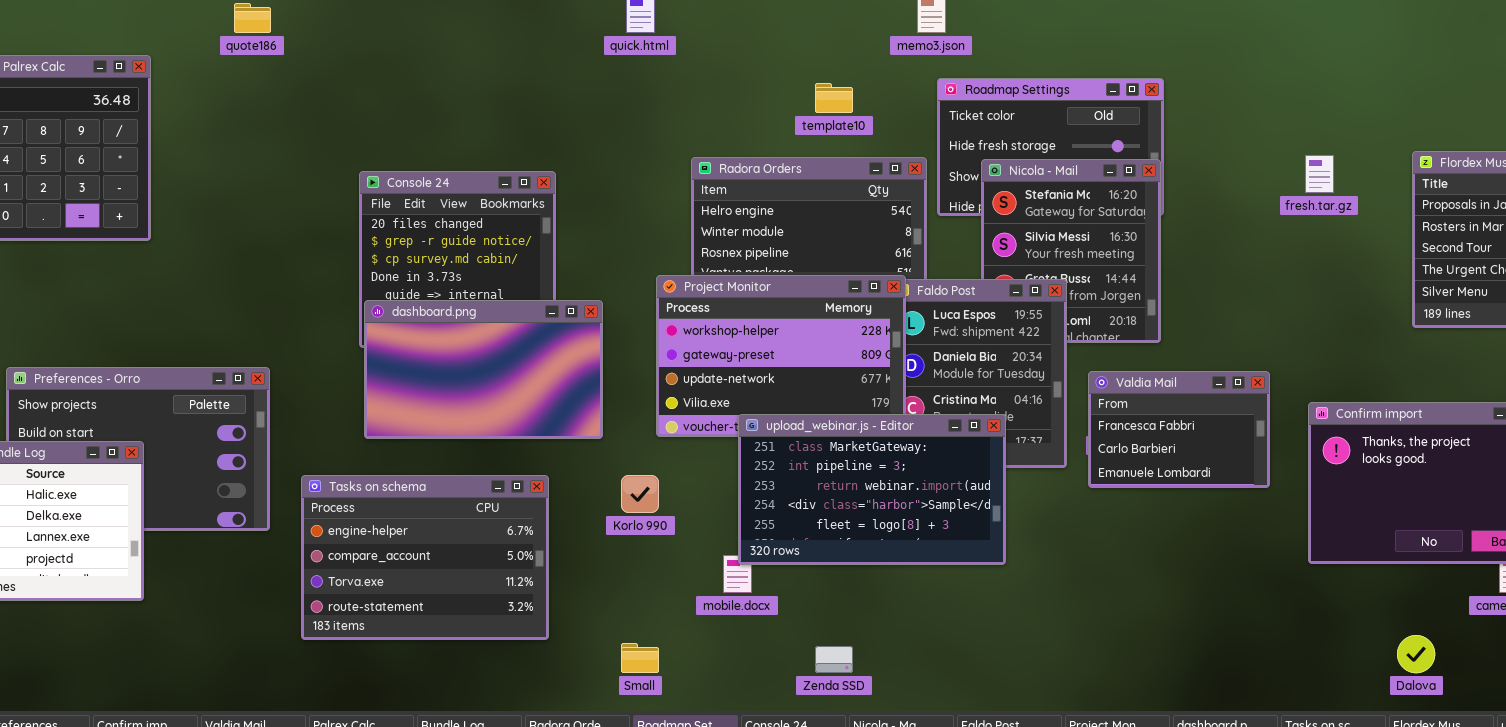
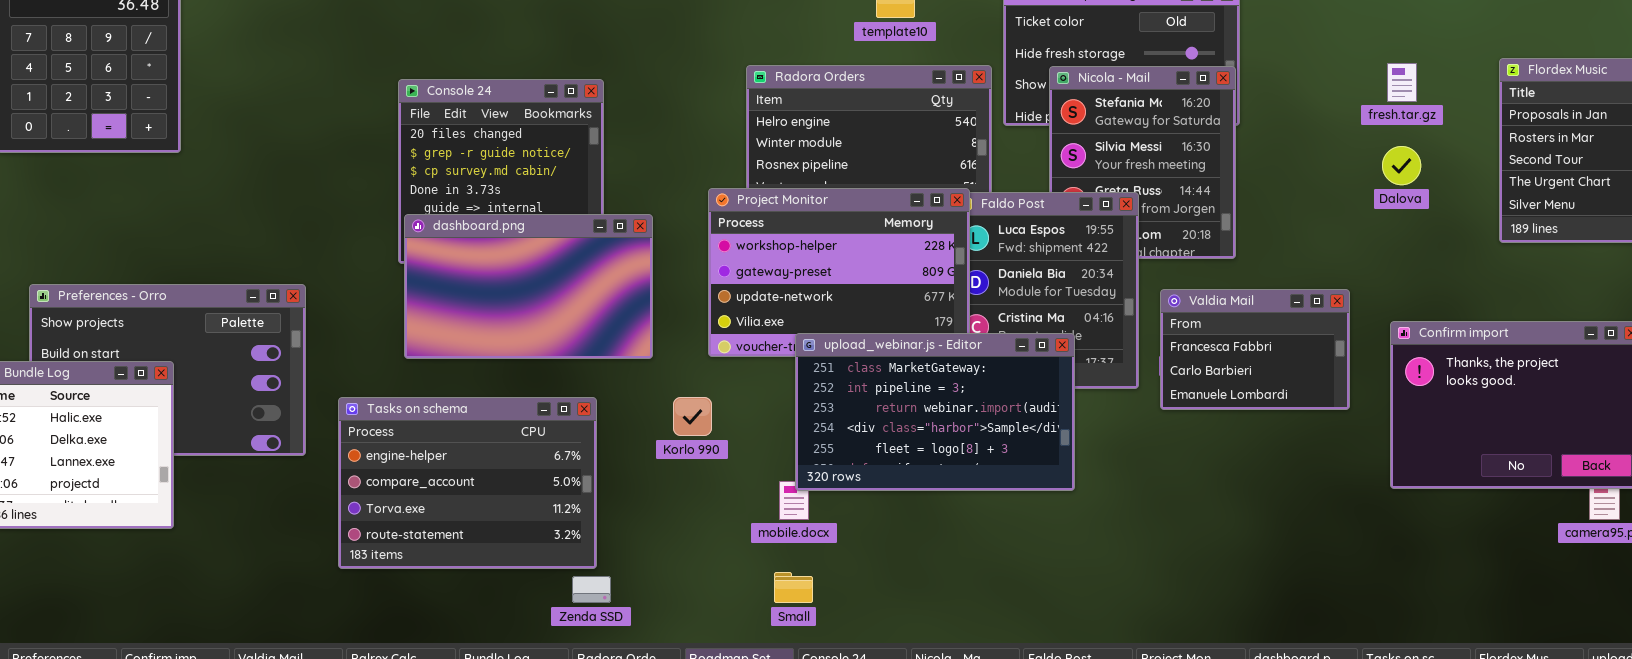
Dalova: [1397,635,1435,673] -> [1382,146,1421,185], moved
Small: [621,643,659,673] -> [774,572,813,603], moved
Zenda SSD: [815,646,853,673] -> [572,576,611,603], moved

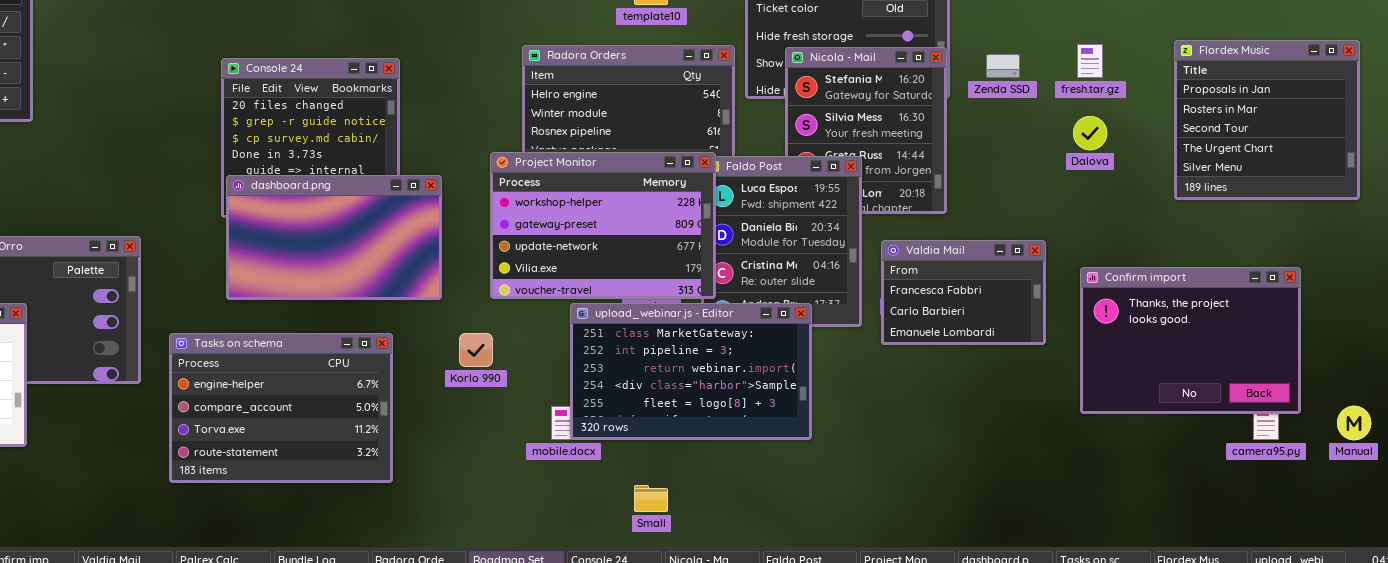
upload_webinar.js - Editor: [795,333,1075,491] -> [570,303,812,440], moved
Small: [774,572,813,603] -> [634,485,668,512], moved
Zenda SSD: [572,576,611,603] -> [986,54,1020,78], moved

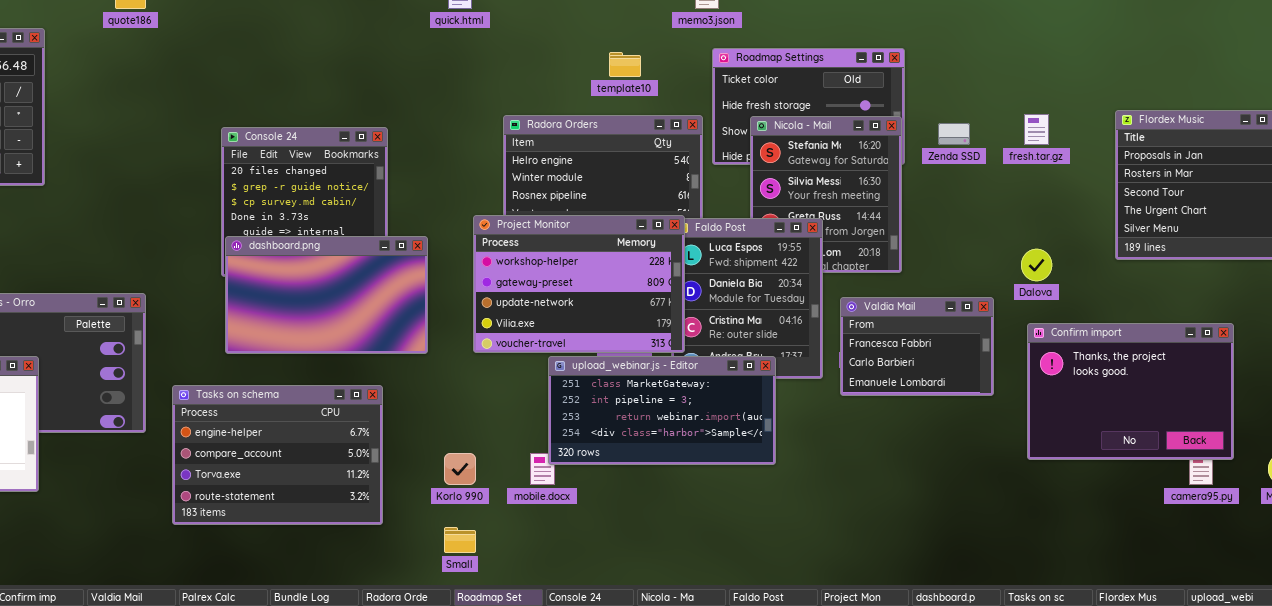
Dalova: [1073,116,1107,150] -> [1021,249,1052,281], moved
upload_webinar.js - Editor: [570,303,812,440] -> [548,356,776,465], resized
Korlo 990: [459,333,493,367] -> [444,453,476,485], moved
Small: [634,485,668,512] -> [444,527,476,553], moved

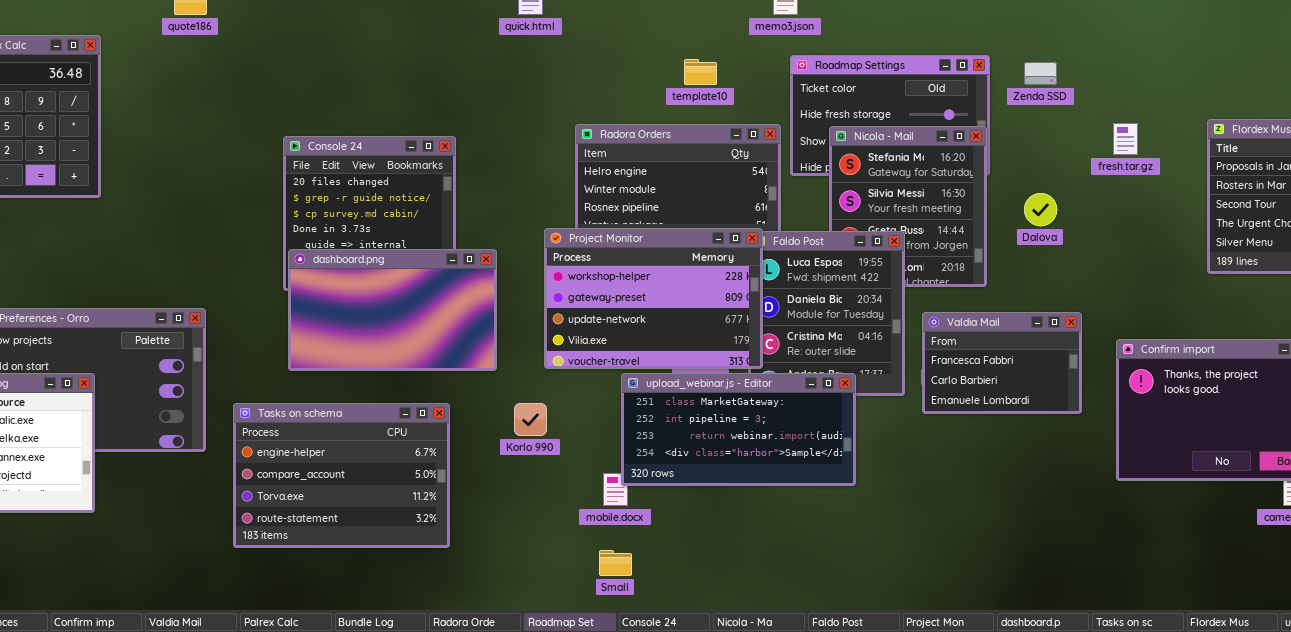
Zenda SSD: [938,123,970,145] -> [1024,62,1057,85], moved
Dalova: [1021,249,1052,281] -> [1024,193,1057,226], moved
Korlo 990: [444,453,476,485] -> [514,403,547,436], moved
Small: [444,527,476,553] -> [599,550,632,576], moved

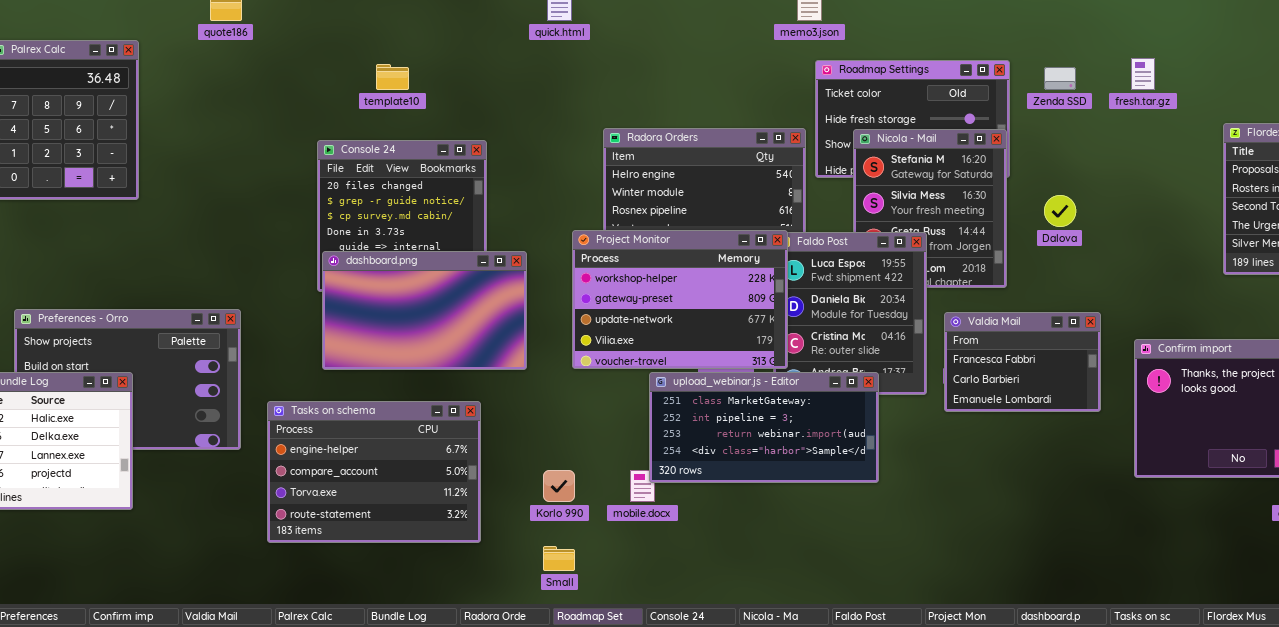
template10: [684,59,717,85] -> [376,64,409,90], moved
fresh.tar.gz: [1113,123,1138,155] -> [1131,58,1155,90], moved
Korlo 990: [514,403,547,436] -> [543,470,575,502], moved
Small: [599,550,632,576] -> [543,546,575,571], moved

